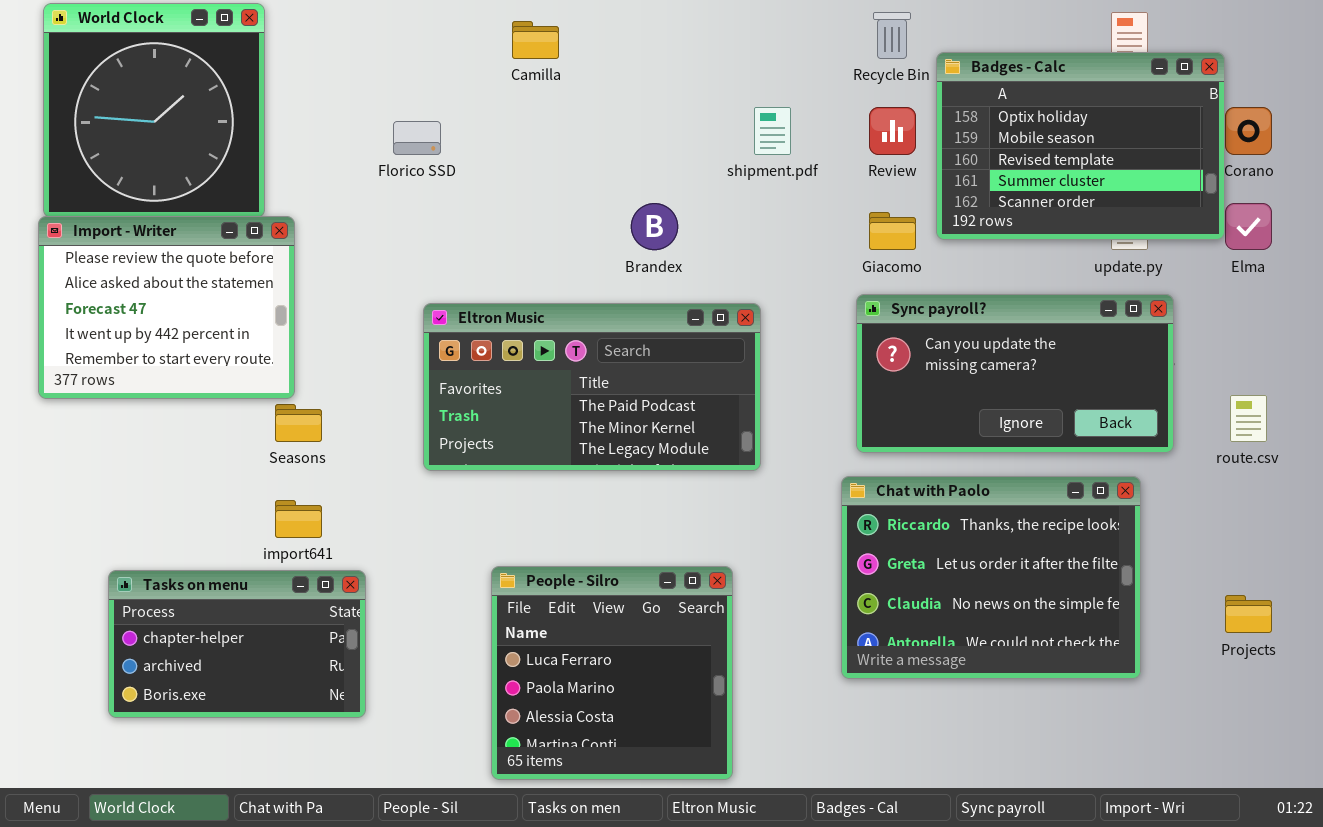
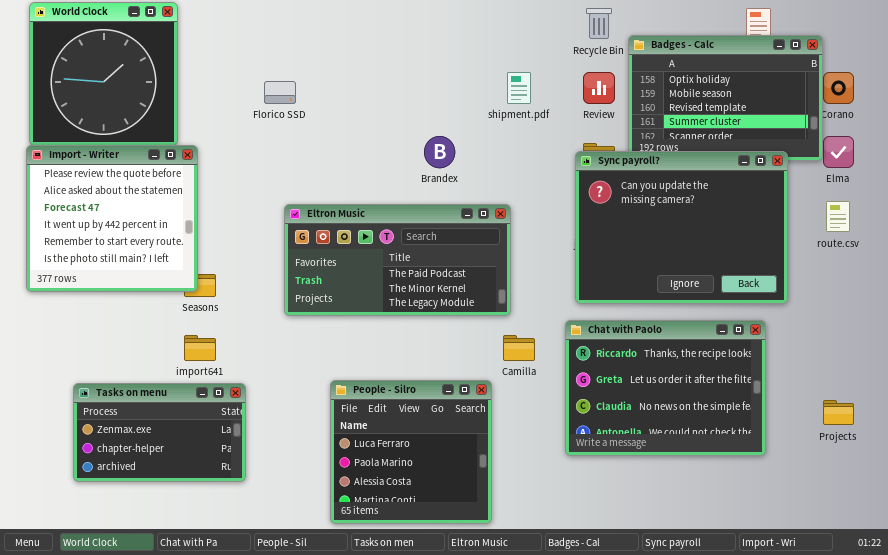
Camilla: [512,21,559,59] -> [503,335,535,361], moved
Import - Writer: [38,216,295,399] -> [26,145,198,292], resized
Sync payroll?: [856,294,1174,453] -> [575,151,788,304], resized
route.csv: [1230,395,1267,442] -> [826,201,850,232], moved
Tasks on menu: [108,570,366,718] -> [73,383,246,482], scrolled up 1 row

